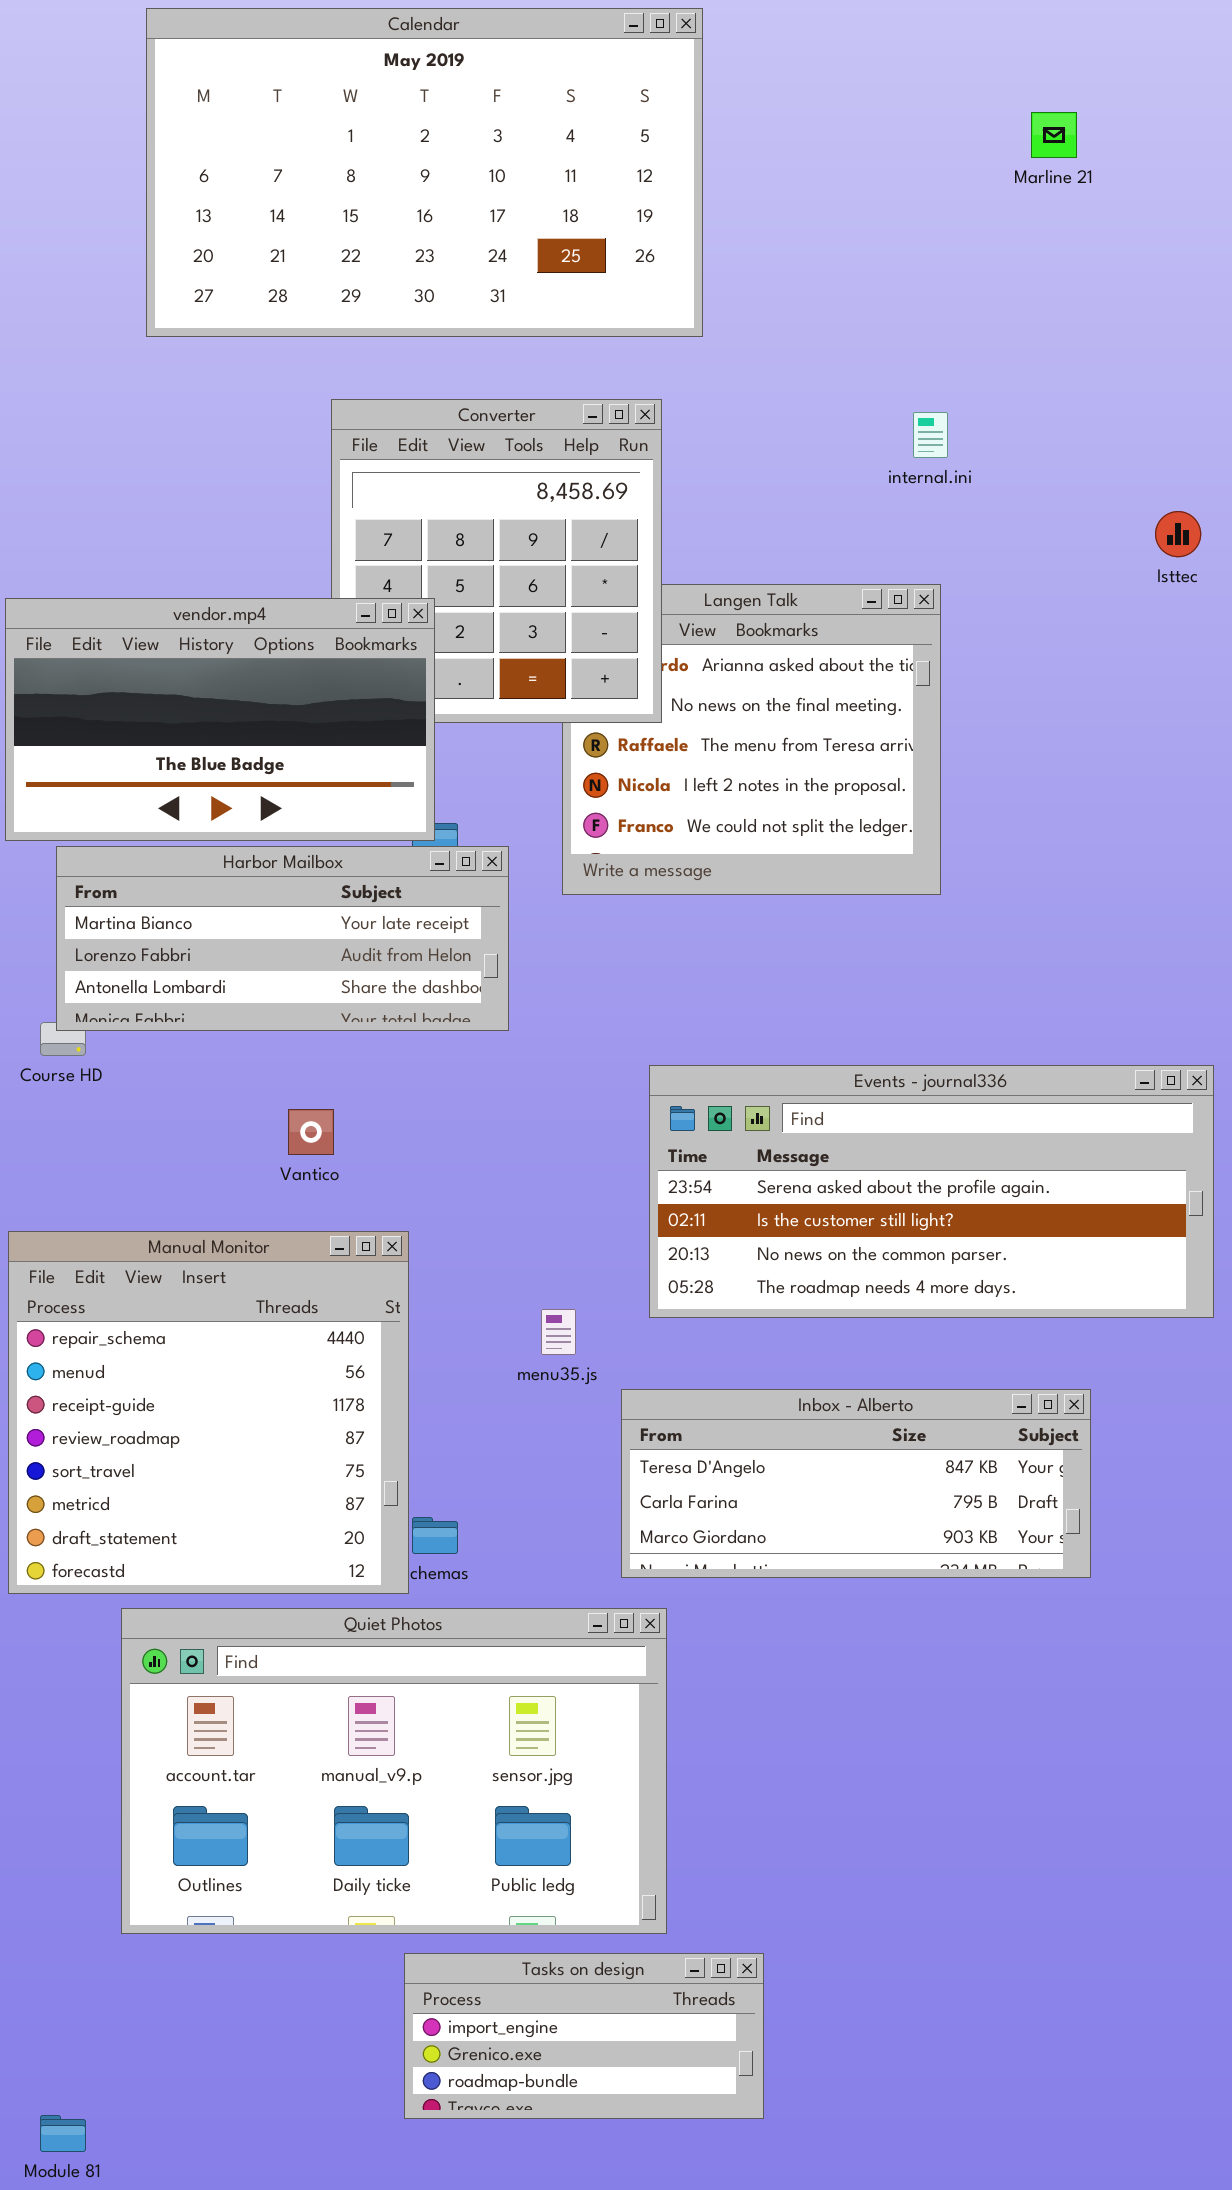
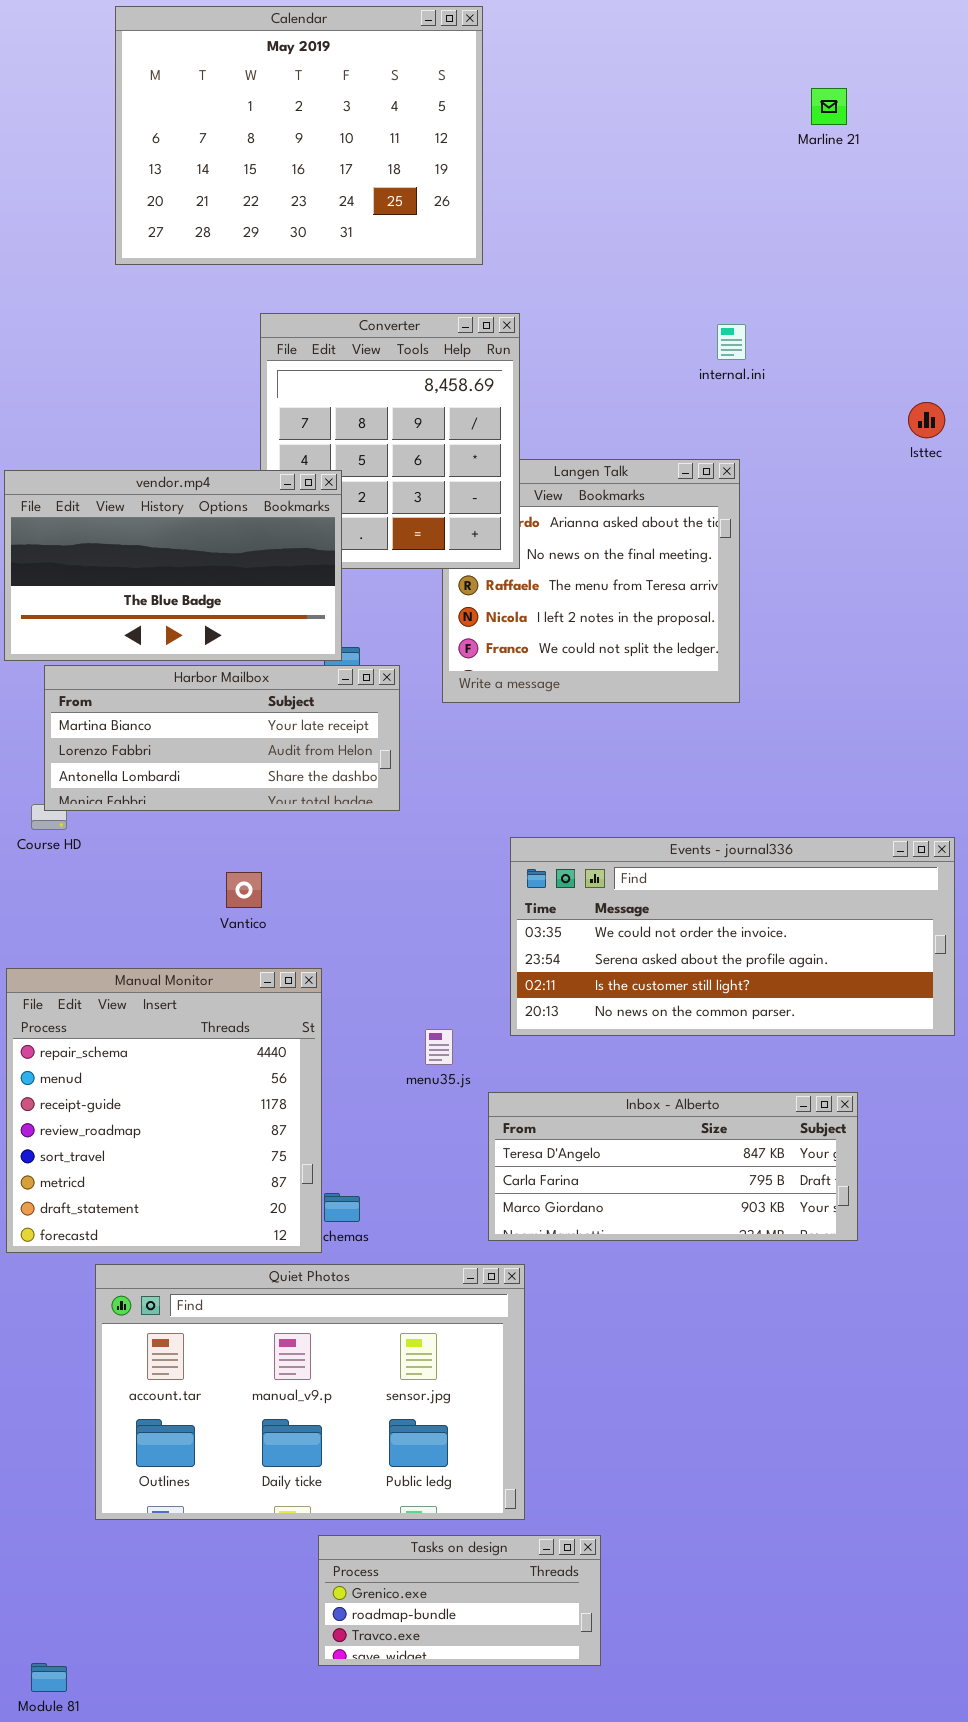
Calendar: [146,8,703,337] -> [115,6,483,265], resized
Events - journal336: [649,1065,1214,1318] -> [510,837,955,1036], scrolled up 1 row
Tasks on design: [404,1953,764,2119] -> [318,1535,601,1666], scrolled down 1 row

